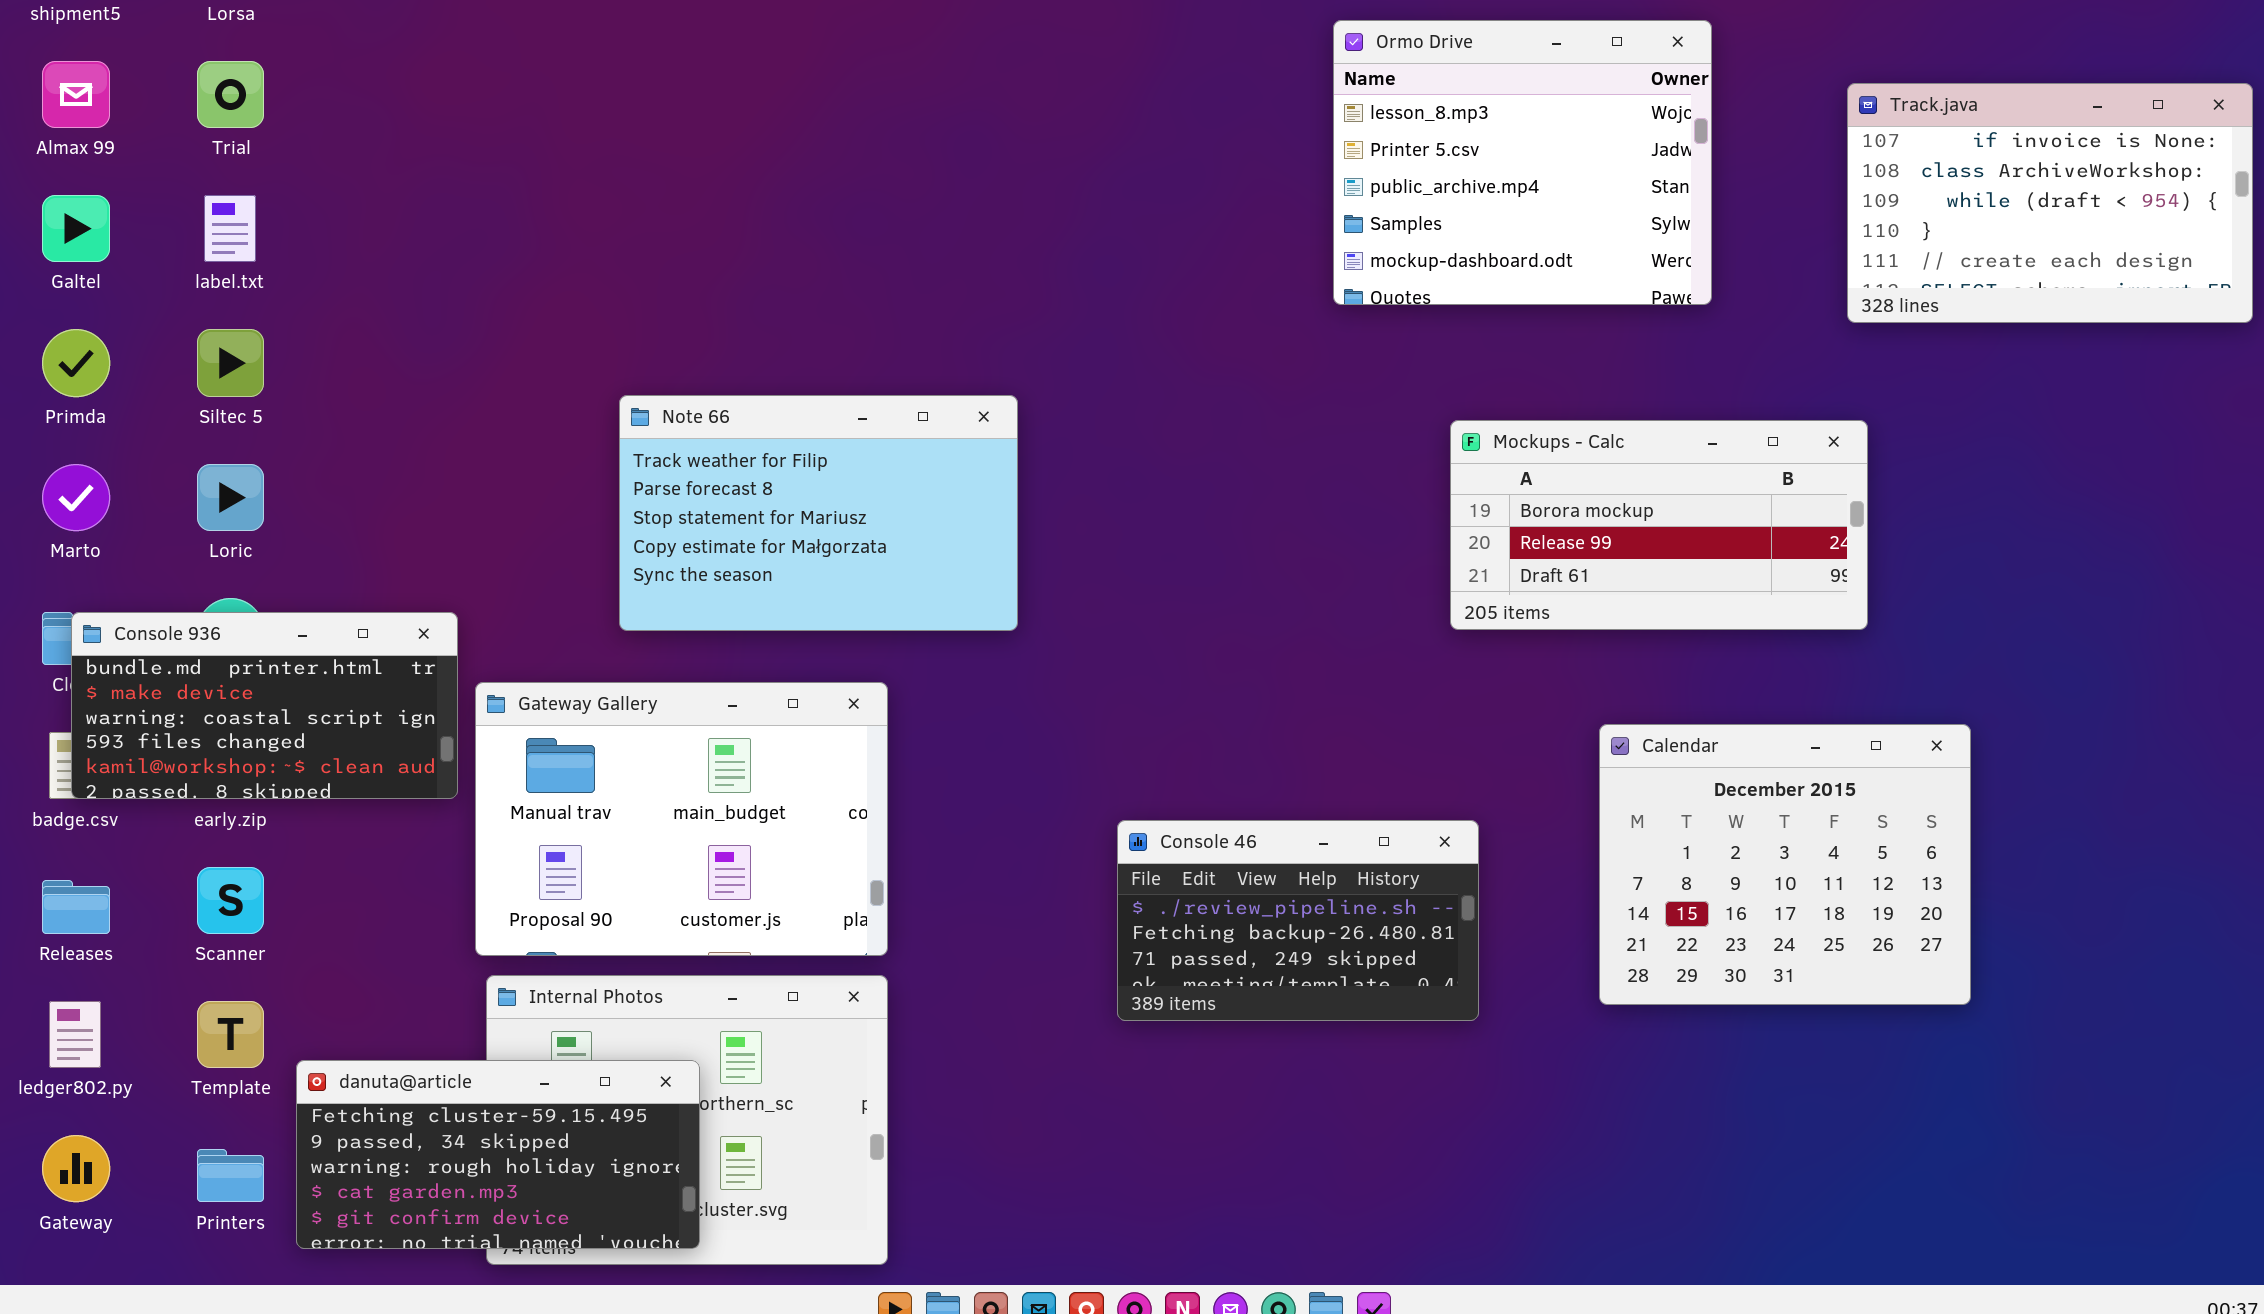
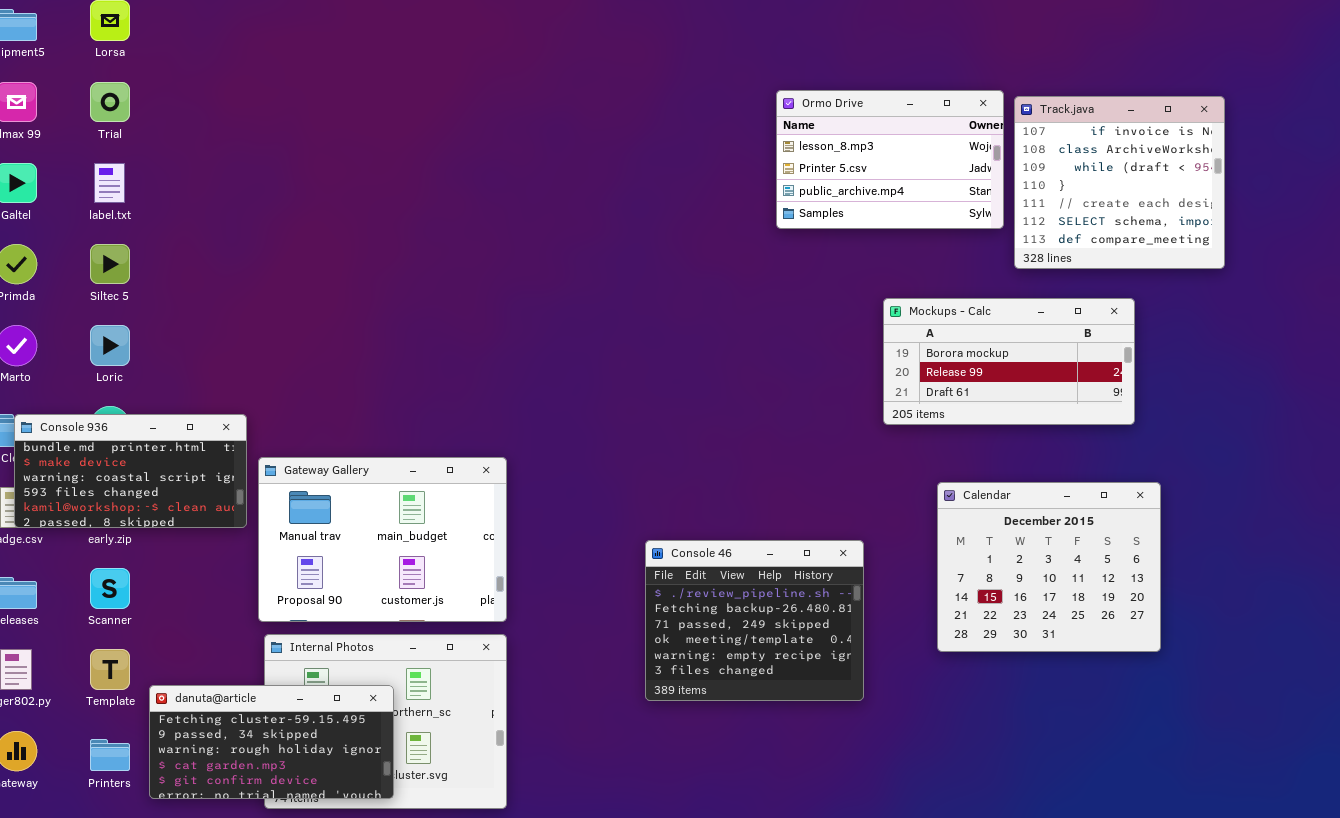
Ormo Drive: [1333,20,1712,305] -> [776,90,1004,229], resized
Track.java: [1847,83,2253,323] -> [1014,96,1225,269], moved, resized
Note 66: [619,395,1018,631] -> none, closed
Mockups - Calc: [1450,420,1868,630] -> [883,298,1135,425], moved
Console 46: [1117,820,1479,1021] -> [645,540,864,701], resized

